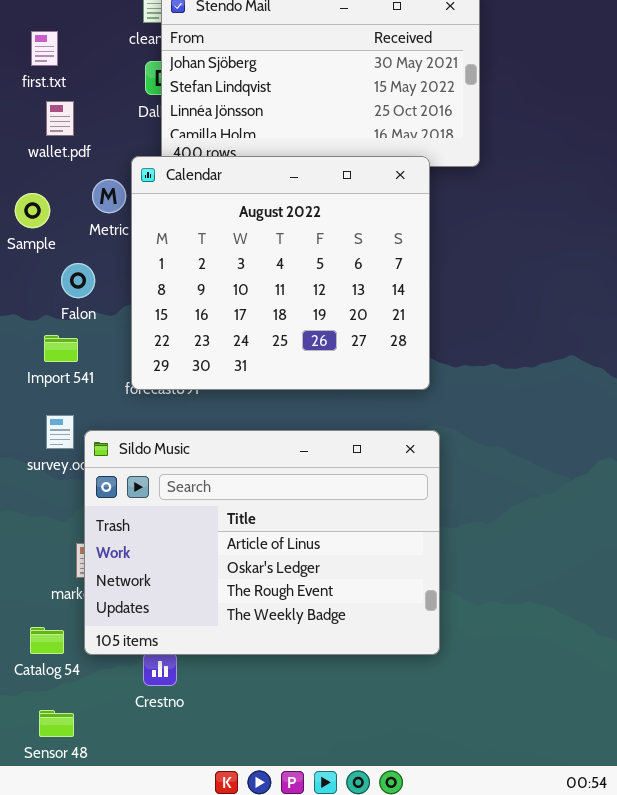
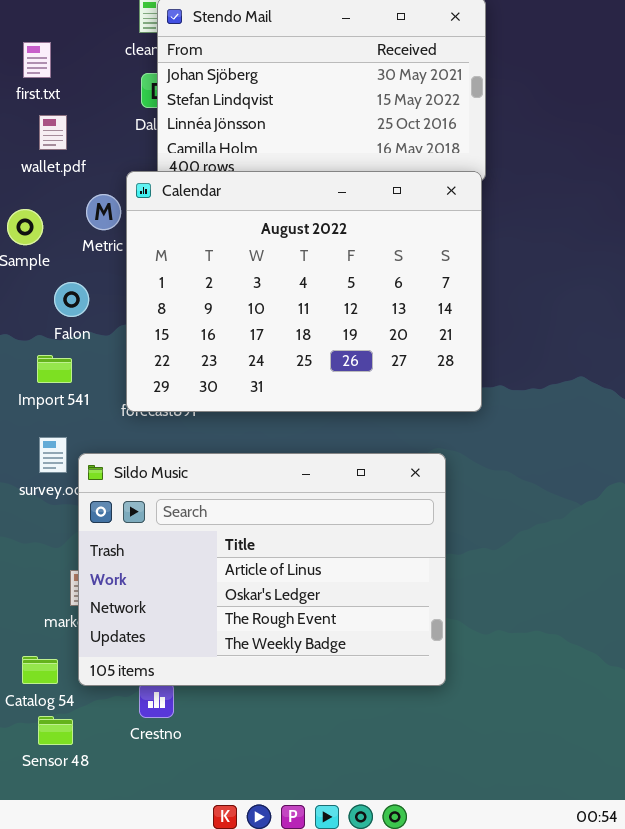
Calendar: [131,156,430,390] -> [126,171,482,412], resized
Sensor 48: [39,710,74,737] -> [38,716,73,745], moved

